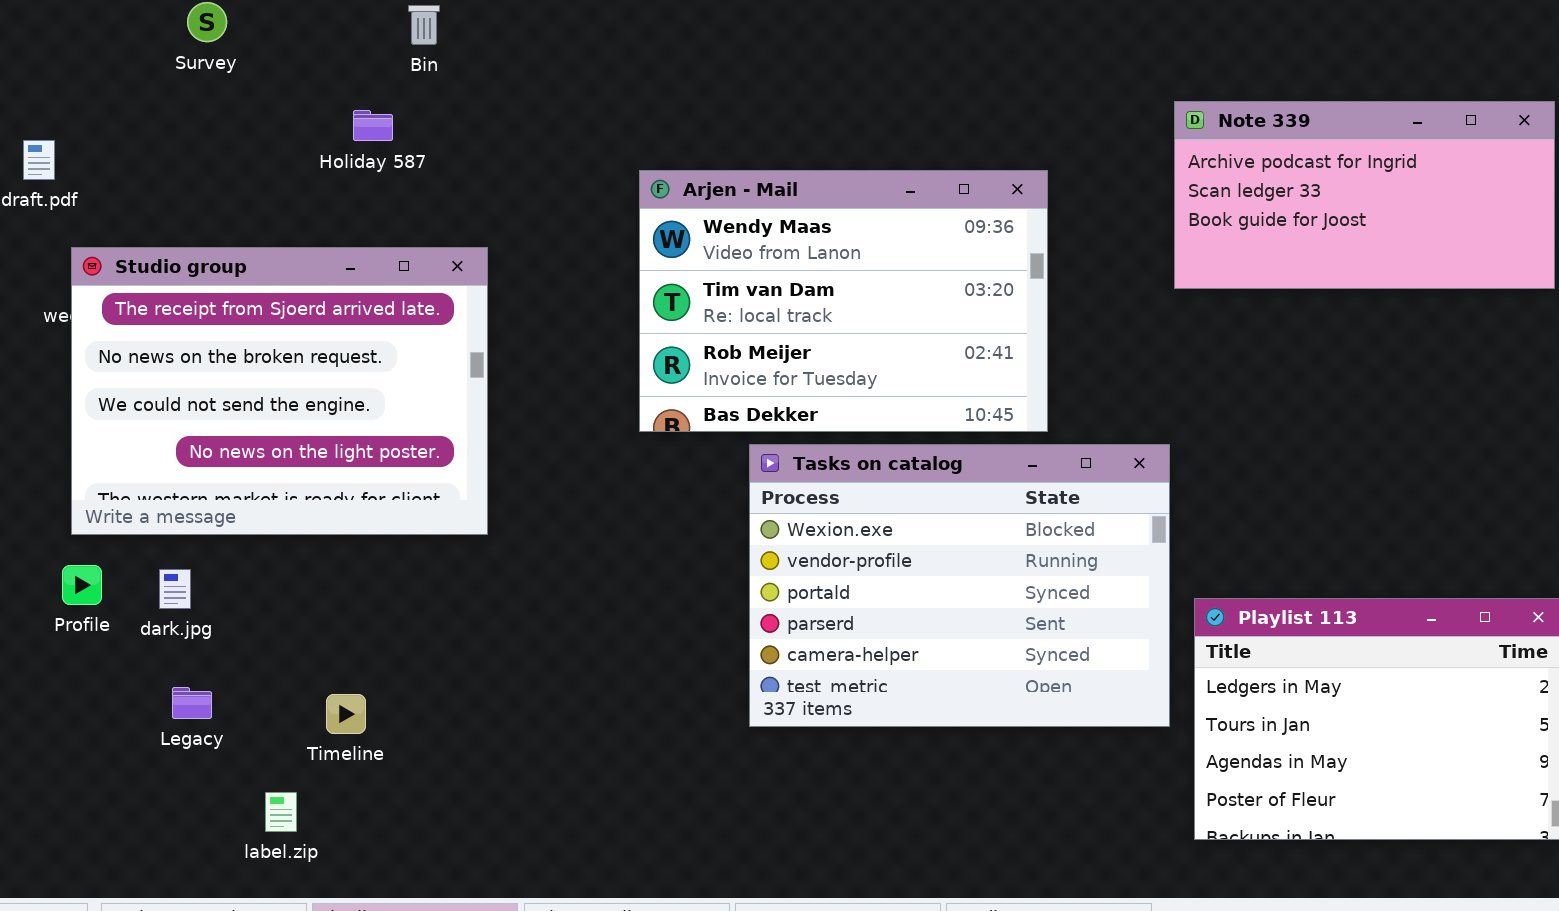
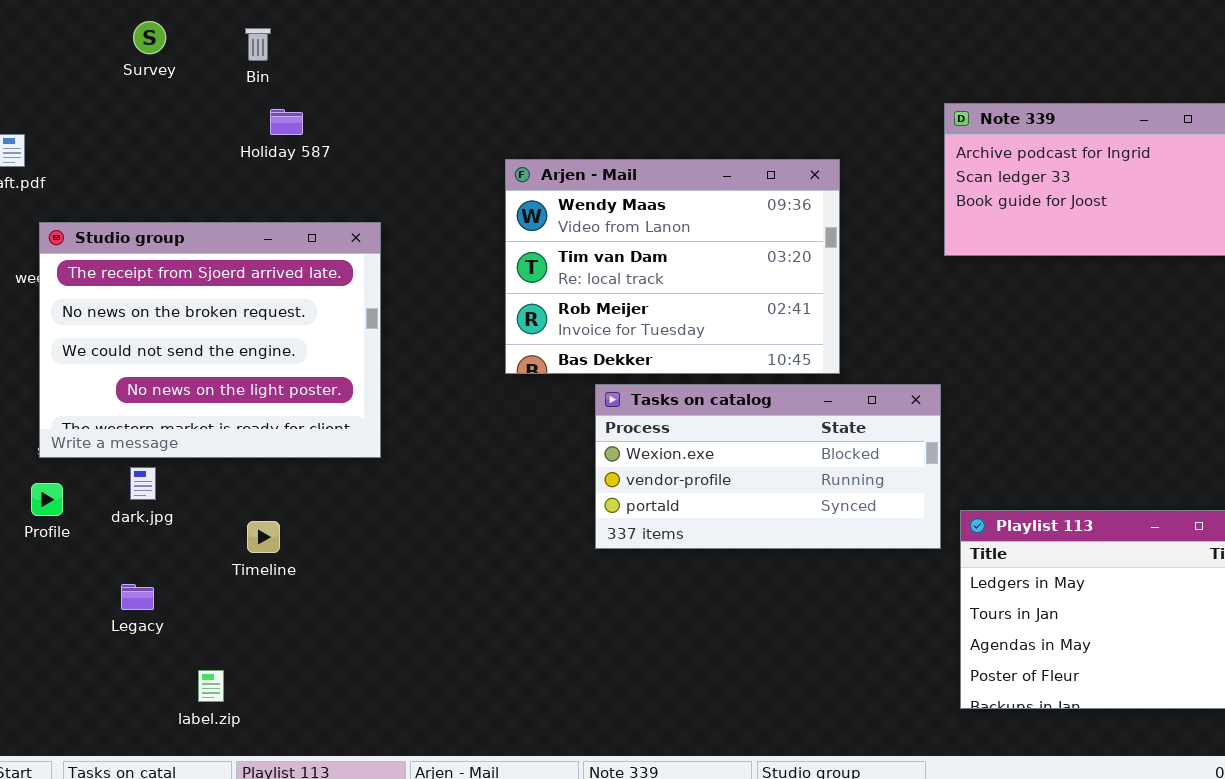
Bin: [408,5,440,45] -> [245,28,271,61], moved
Tasks on catalog: [749,444,1170,727] -> [595,384,941,549], resized
dark.jpg: [159,569,191,609] -> [130,467,156,500], moved
Timeline: [326,694,366,734] -> [247,521,280,553], moved

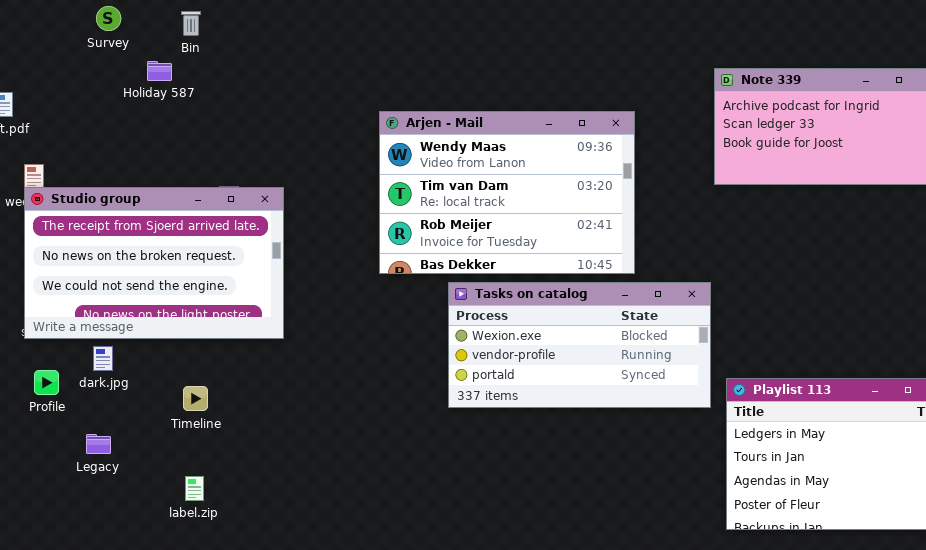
Holiday 587: [270,109,303,135] -> [147,61,172,81], moved
Studio group: [39,222,381,458] -> [24,187,284,339], resized
Profile: [31,483,63,516] -> [34,370,59,395], moved
label.zip: [198,670,224,702] -> [185,476,204,501], moved

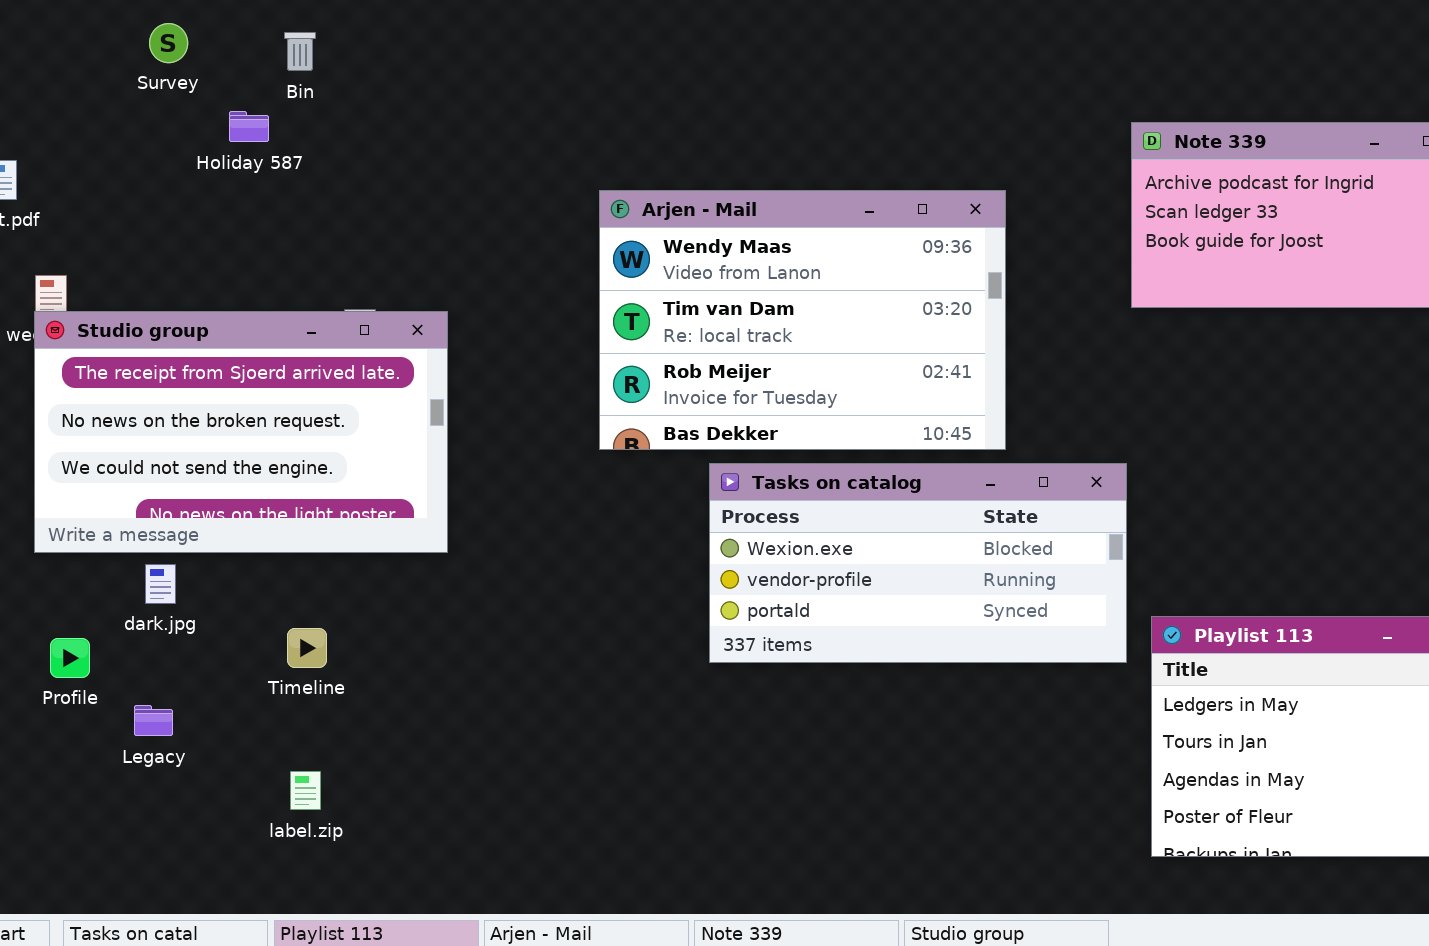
Profile: [34,370,59,395] -> [50,638,90,678], moved

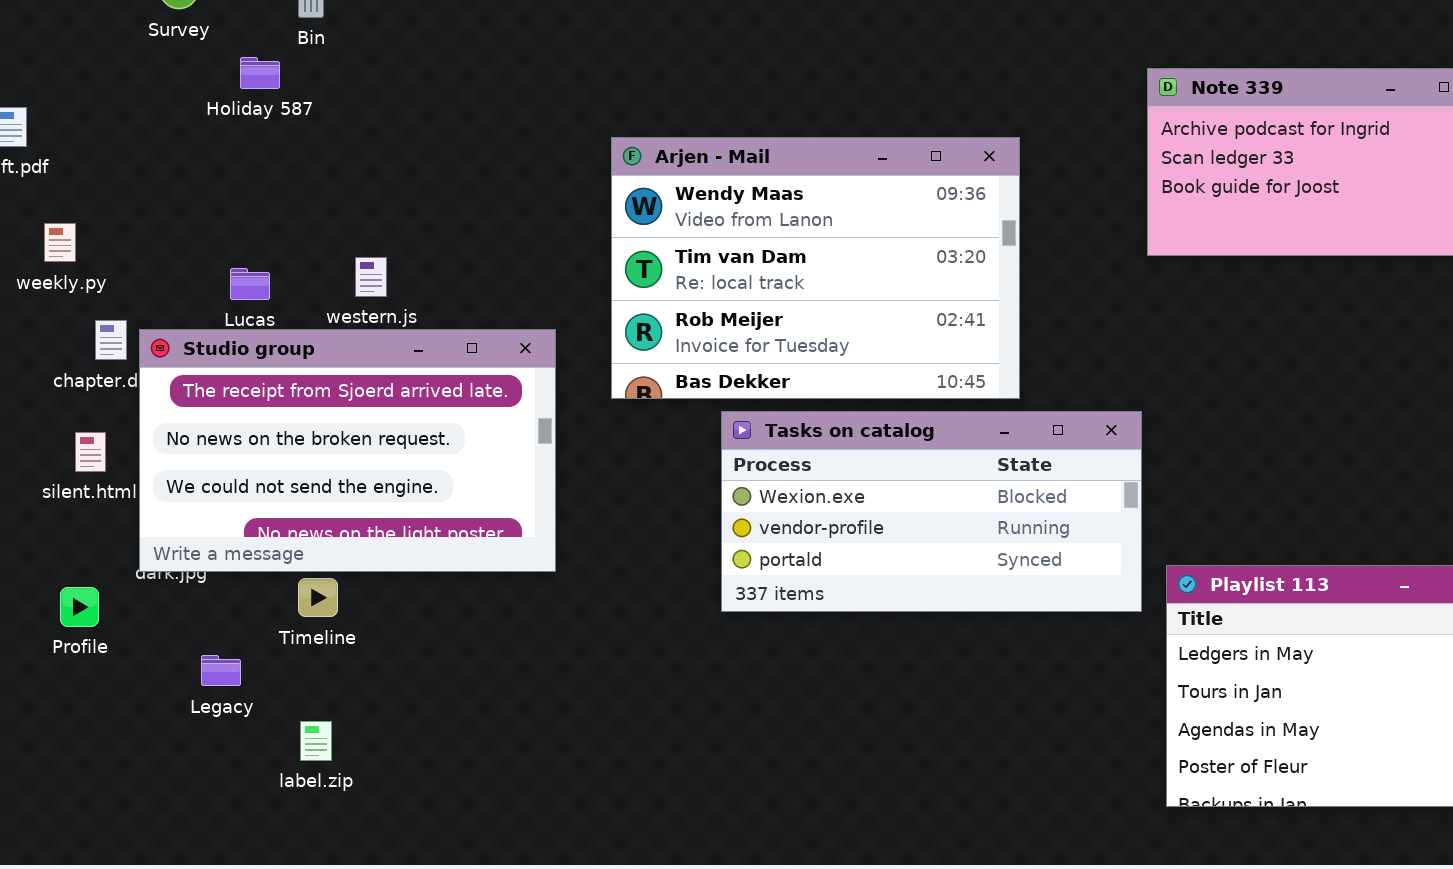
Studio group: [34,311,448,553] -> [139,329,556,572], moved
Legacy: [134,705,173,736] -> [201,655,241,686], moved

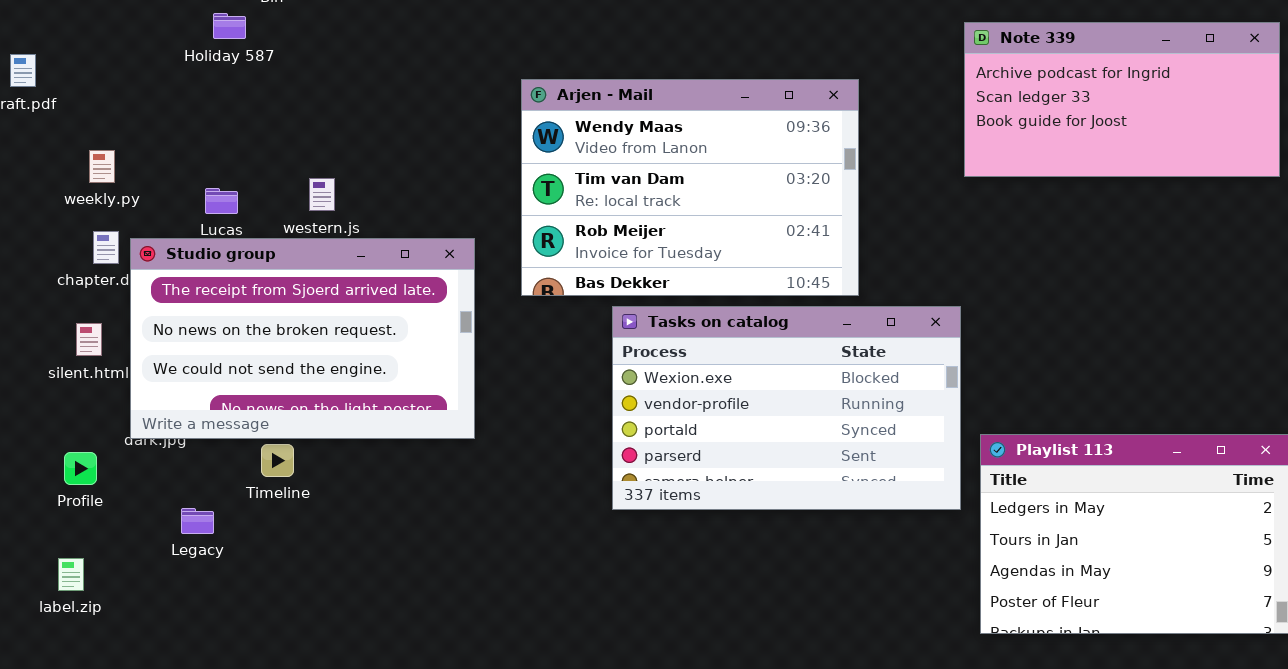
weekly.py: [44,223,76,262] -> [89,150,115,183], moved
Tasks on catalog: [721,411,1142,612] -> [612,306,961,510], resized
label.zip: [300,721,332,761] -> [58,558,84,591], moved

